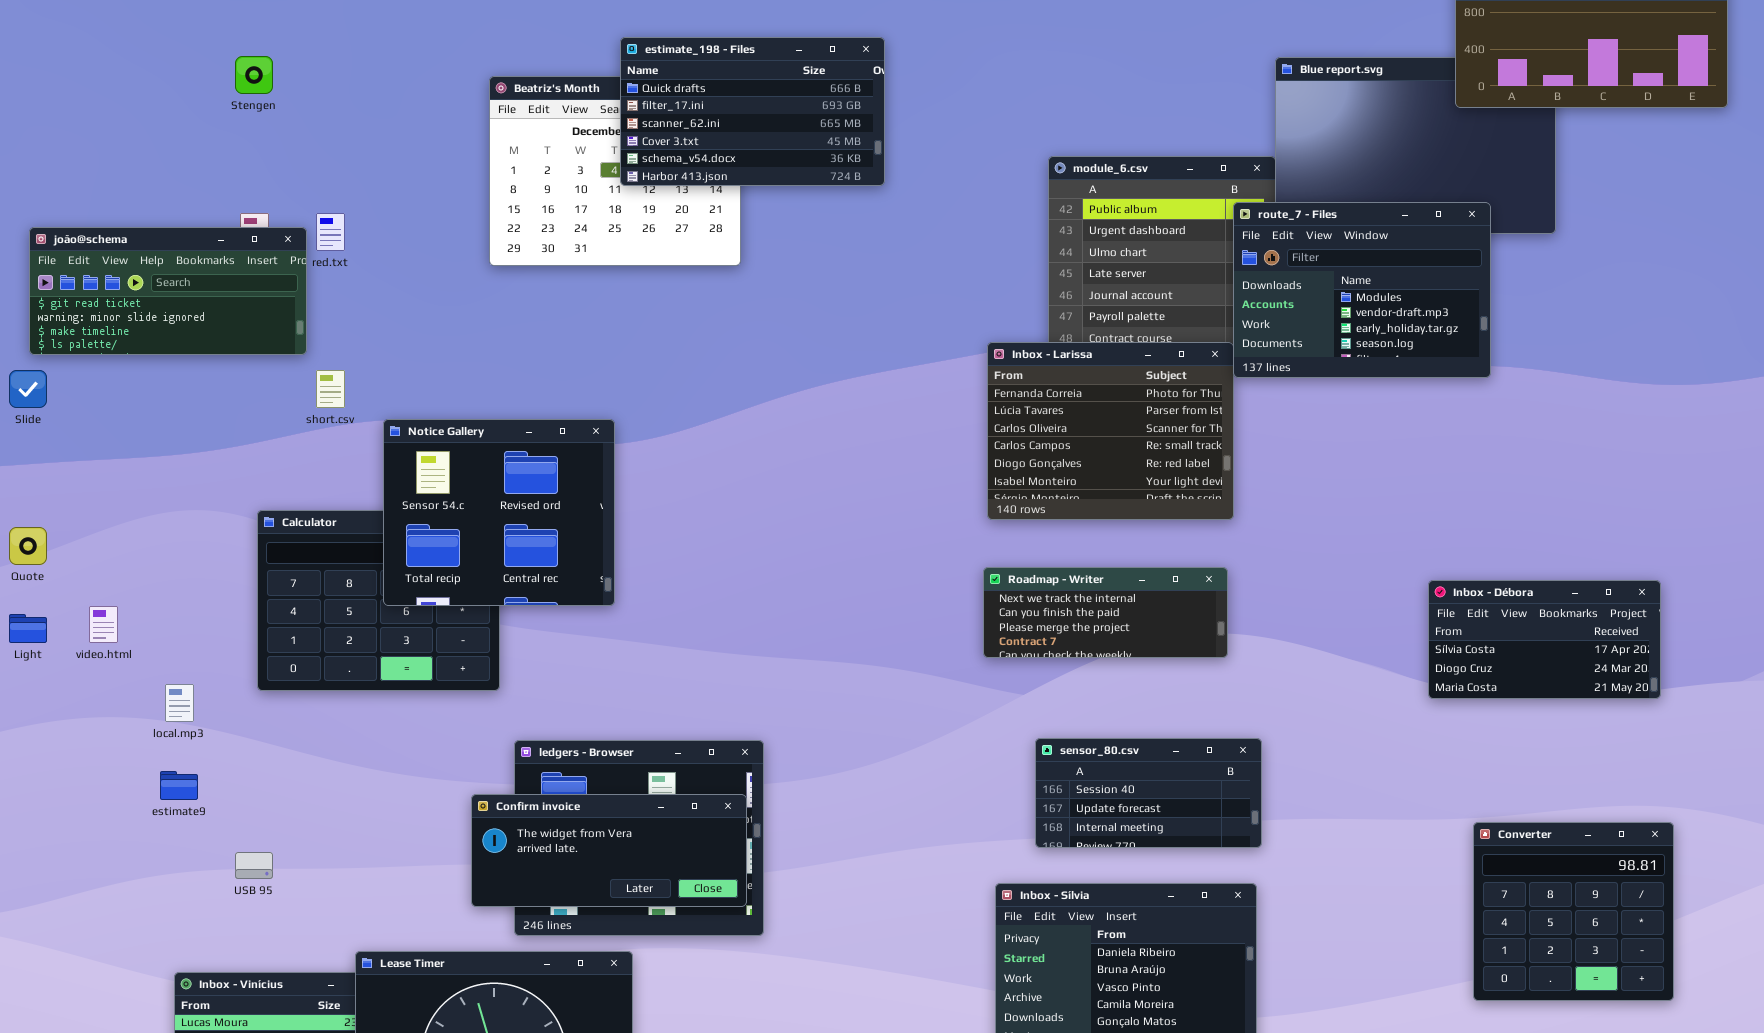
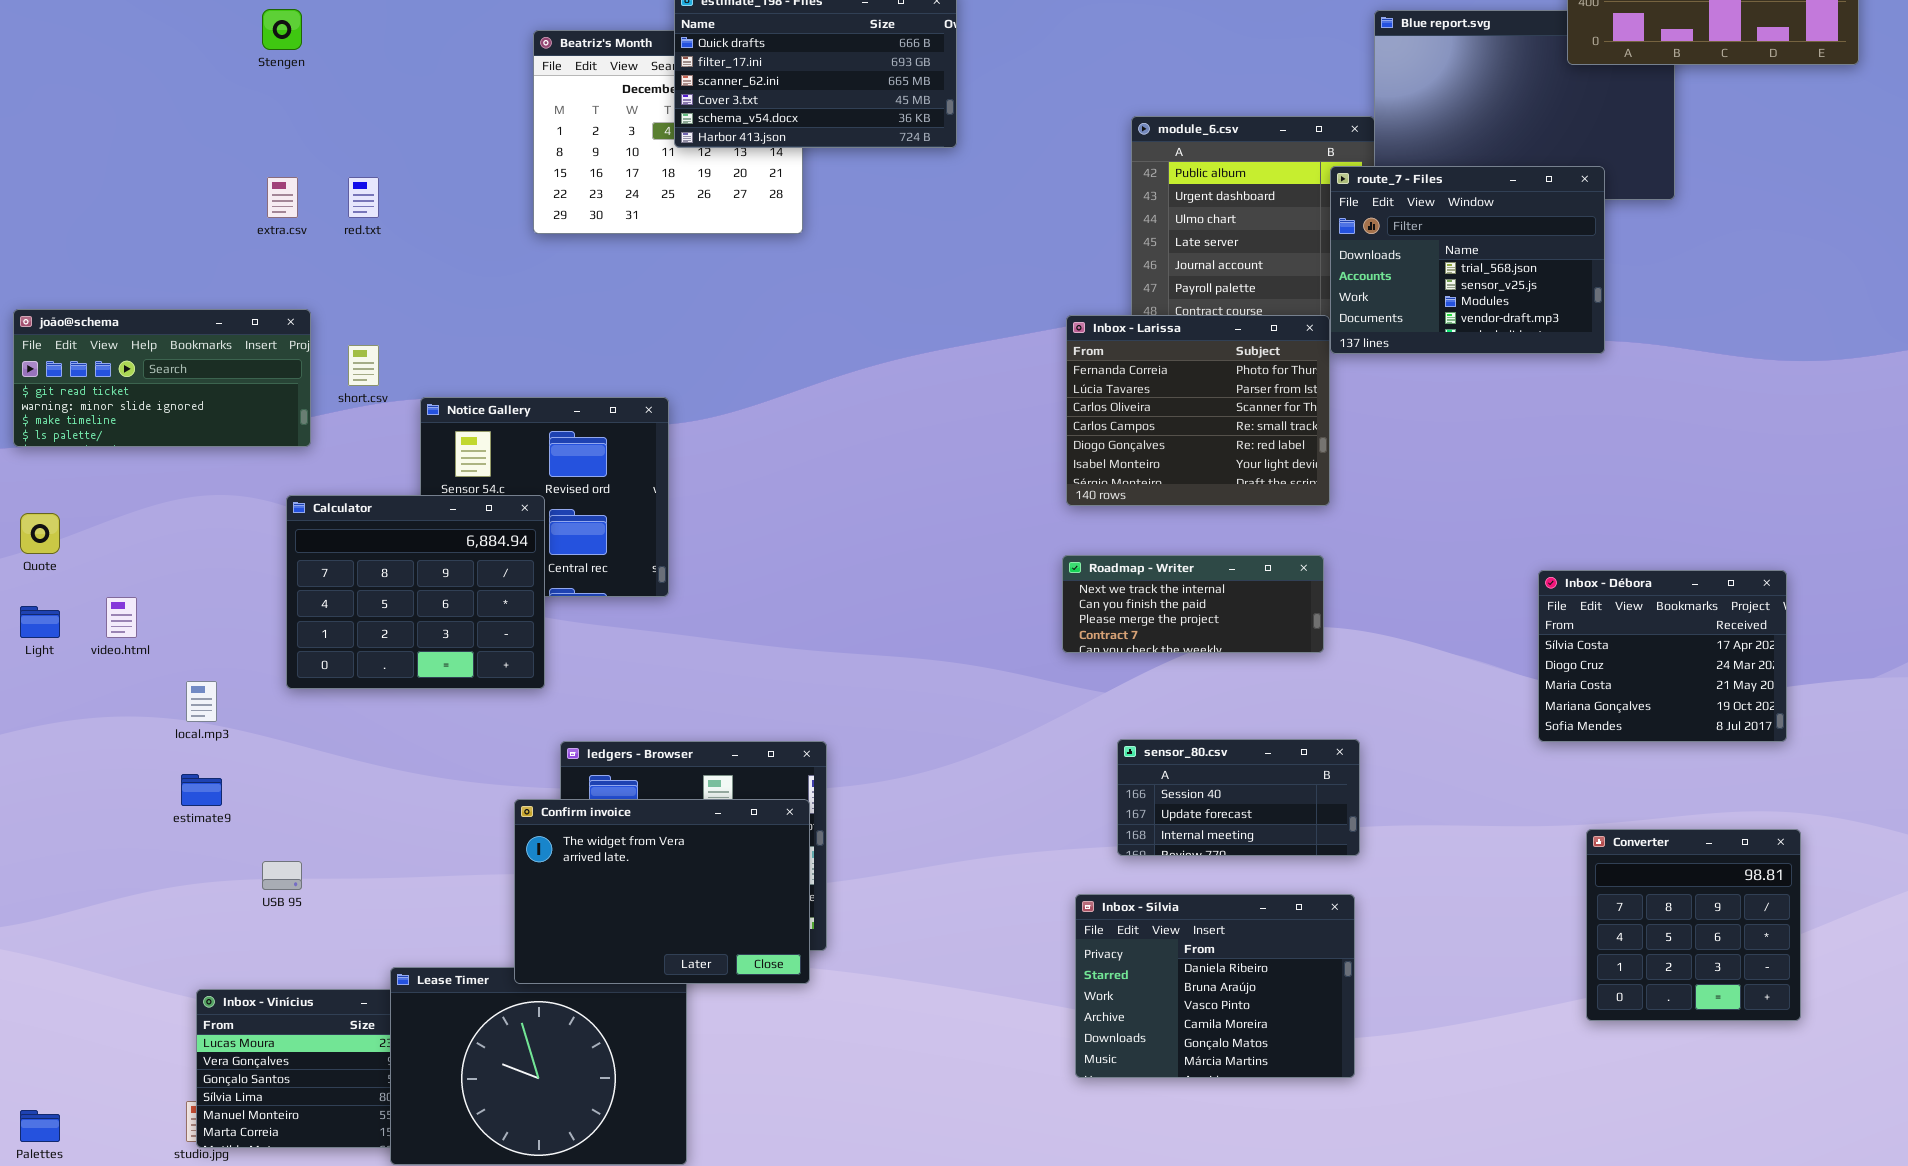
route_7 - Files: [1233,202,1491,378] -> [1330,166,1605,354], scrolled up 2 rows
joão@schema: [29,227,307,355] -> [13,309,311,447], moved
Calculator: [257,510,500,691] -> [286,495,545,689], raised
Inbox - Débora: [1428,580,1661,699] -> [1538,570,1787,742], resized
Confirm invoice: [471,794,747,907] -> [514,799,810,984], resized

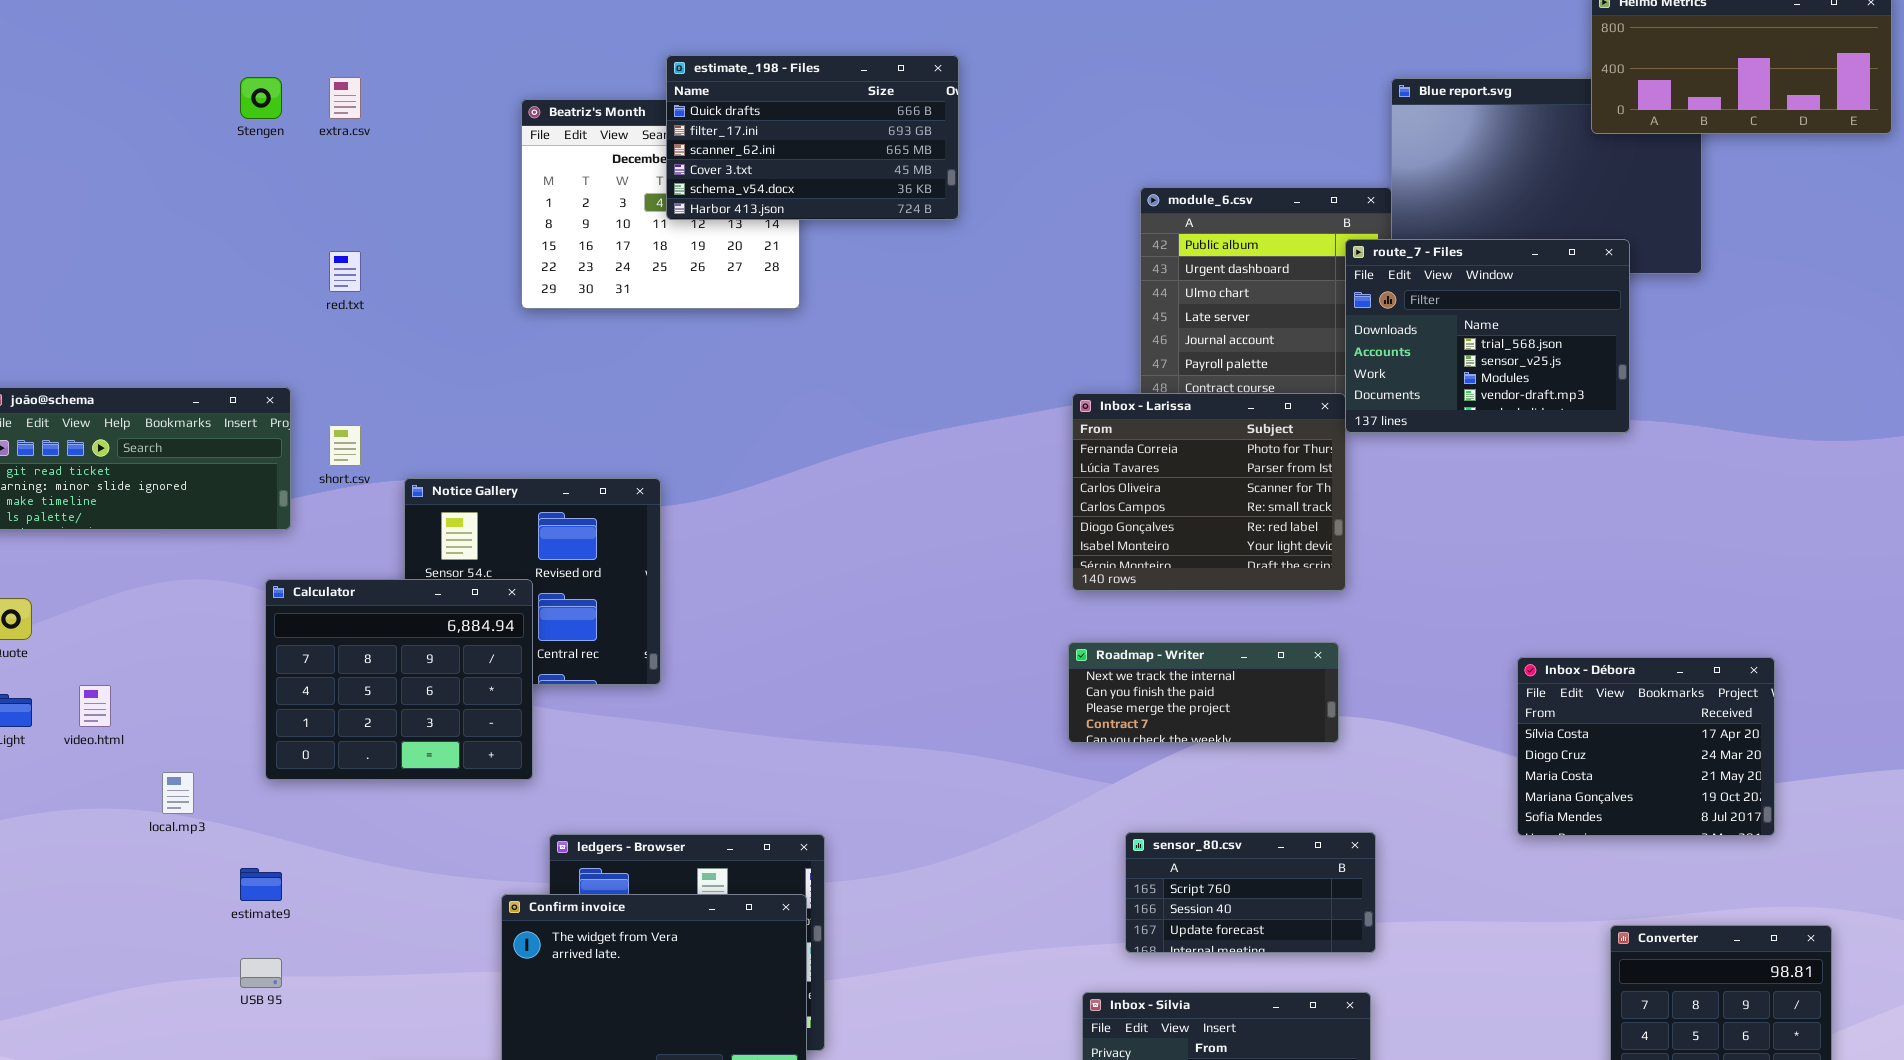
extra.csv: [267,177,298,218] -> [329,77,361,119], moved
Inbox - Débora: [1538,570,1787,742] -> [1517,657,1775,836], moved
sensor_80.csv: [1117,739,1360,856] -> [1125,832,1376,953], scrolled up 1 row
estimate9: [181,774,222,806] -> [240,868,282,901], moved

